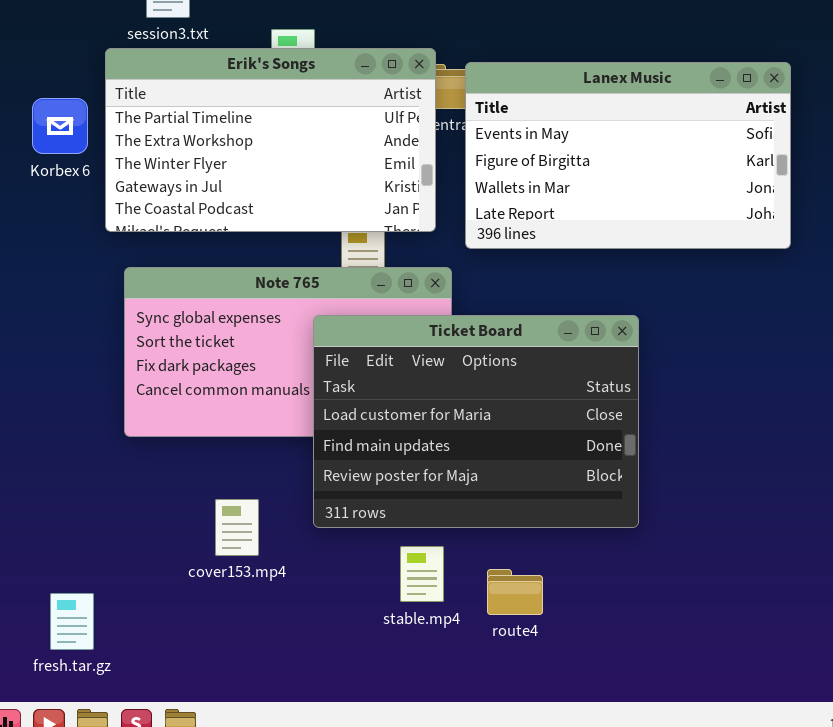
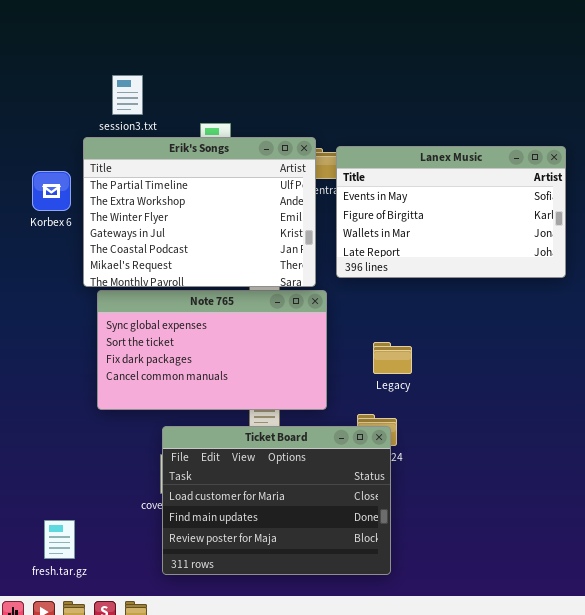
Erik's Songs: [105,48,436,232] -> [83,137,316,287], resized
Ticket Board: [313,315,639,528] -> [162,426,391,575], moved

